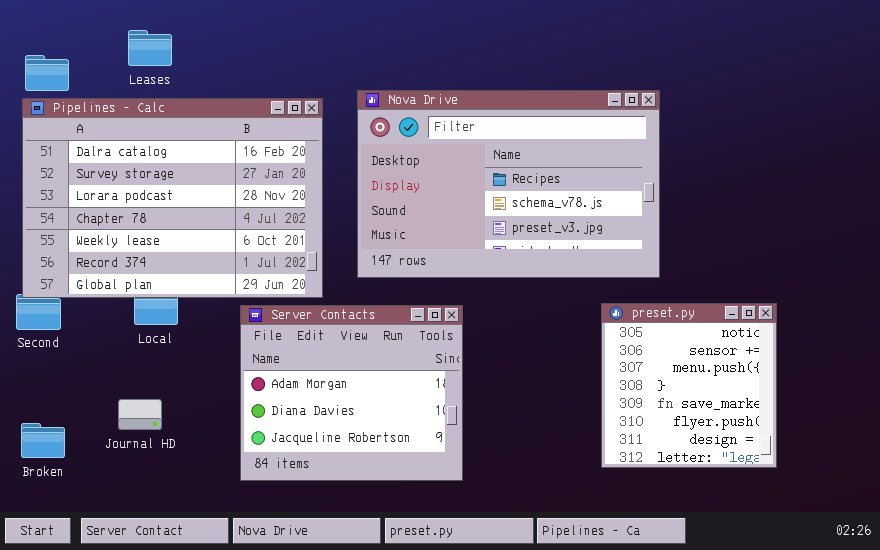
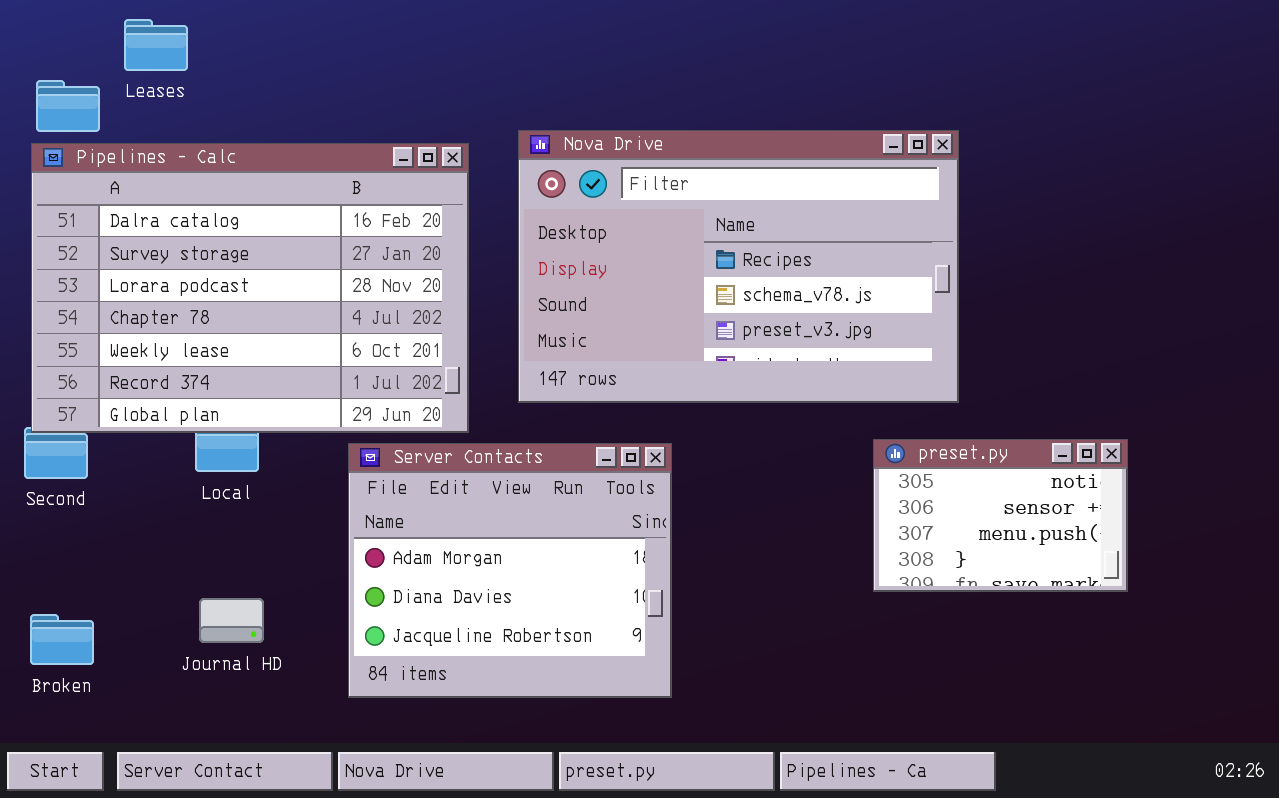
Leases: [128,30,172,66] -> [124,19,188,71], moved
preset.py: [601,303,777,468] -> [873,439,1128,592], resized
Journal HD: [118,399,162,430] -> [199,598,264,643], moved

